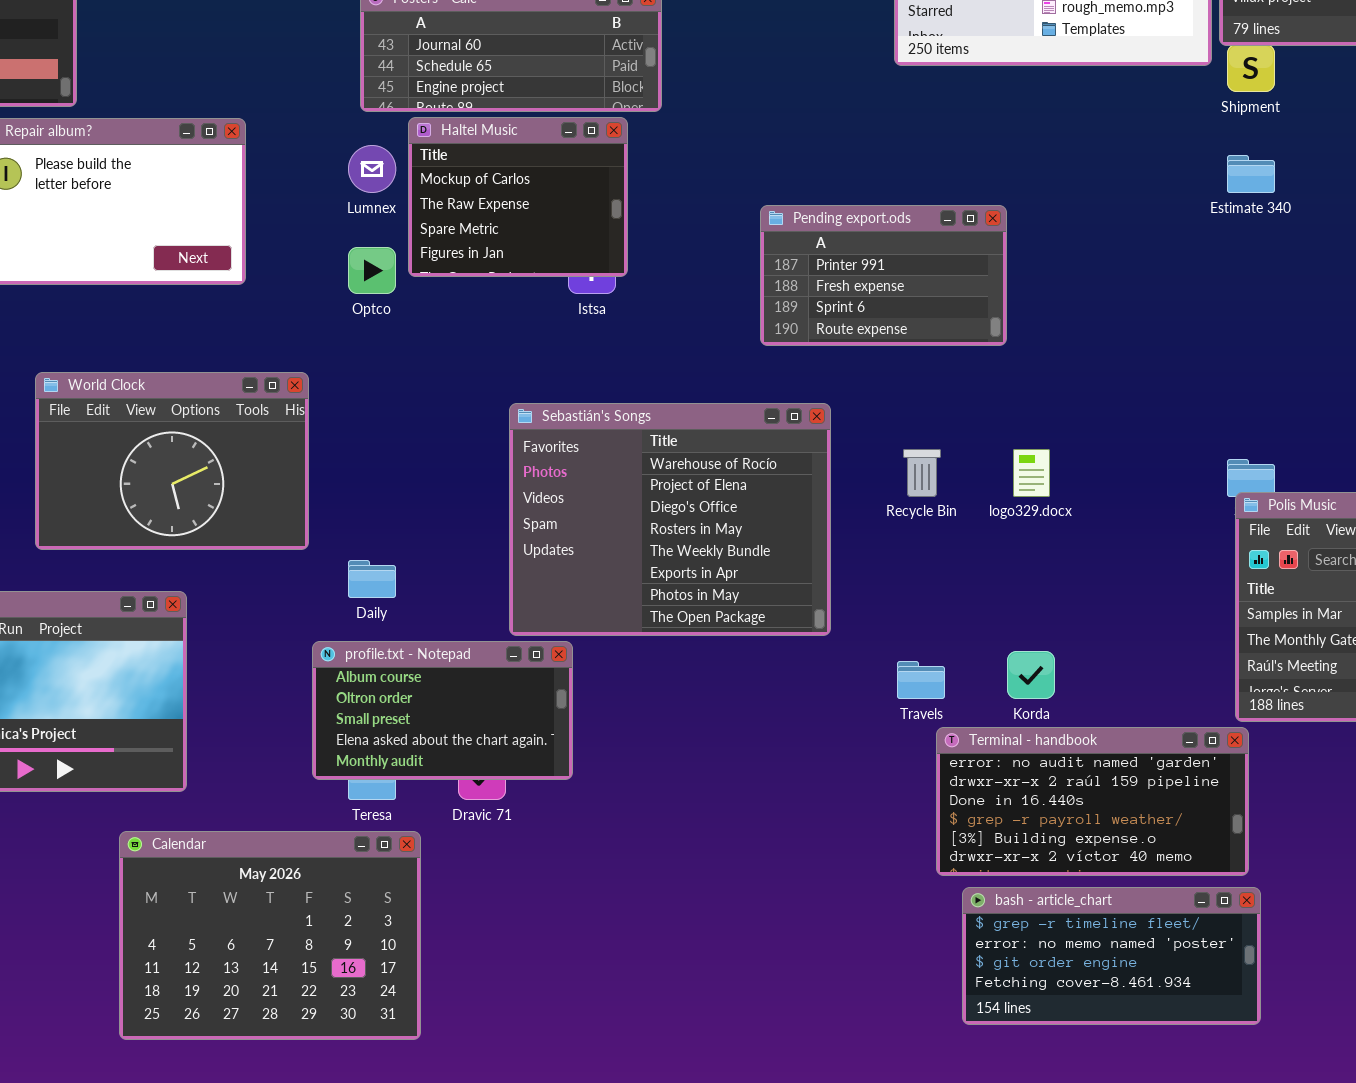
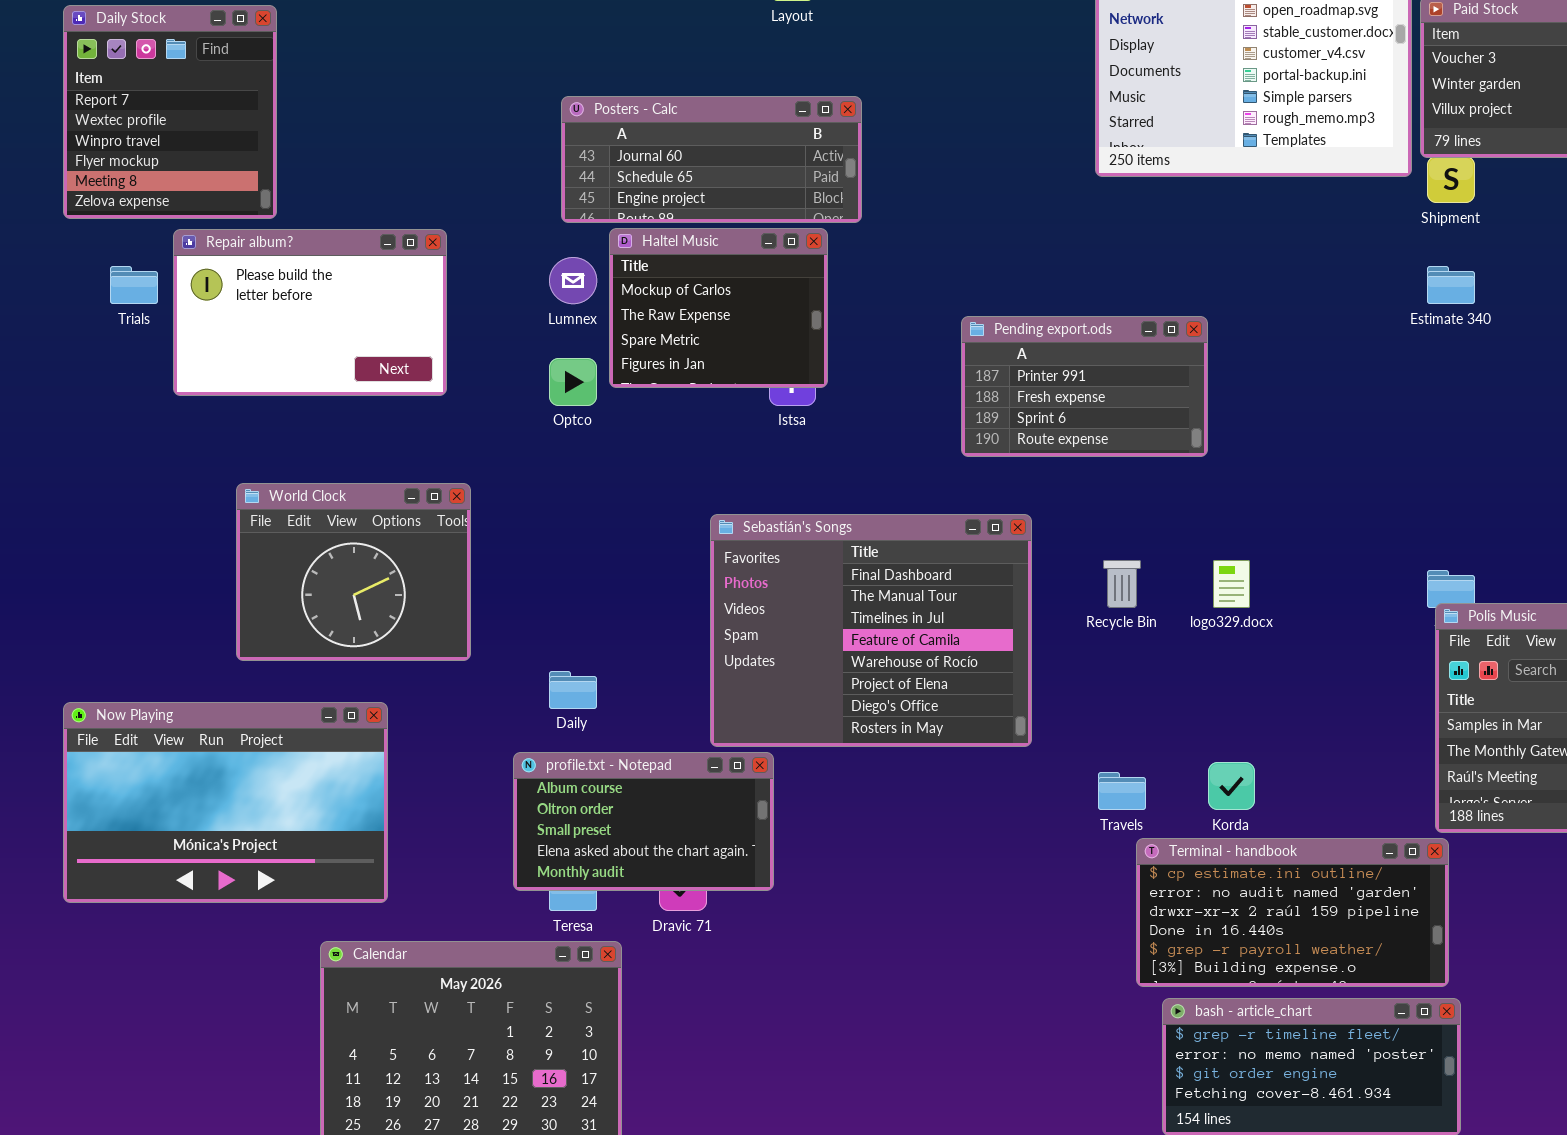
World Clock: [35,372,309,550] -> [236,483,471,661], resized
Sebastián's Songs: [509,403,831,636] -> [710,514,1032,747], scrolled up 4 rows
Terminal - handbook: [936,727,1249,876] -> [1136,838,1449,987], scrolled up 1 row

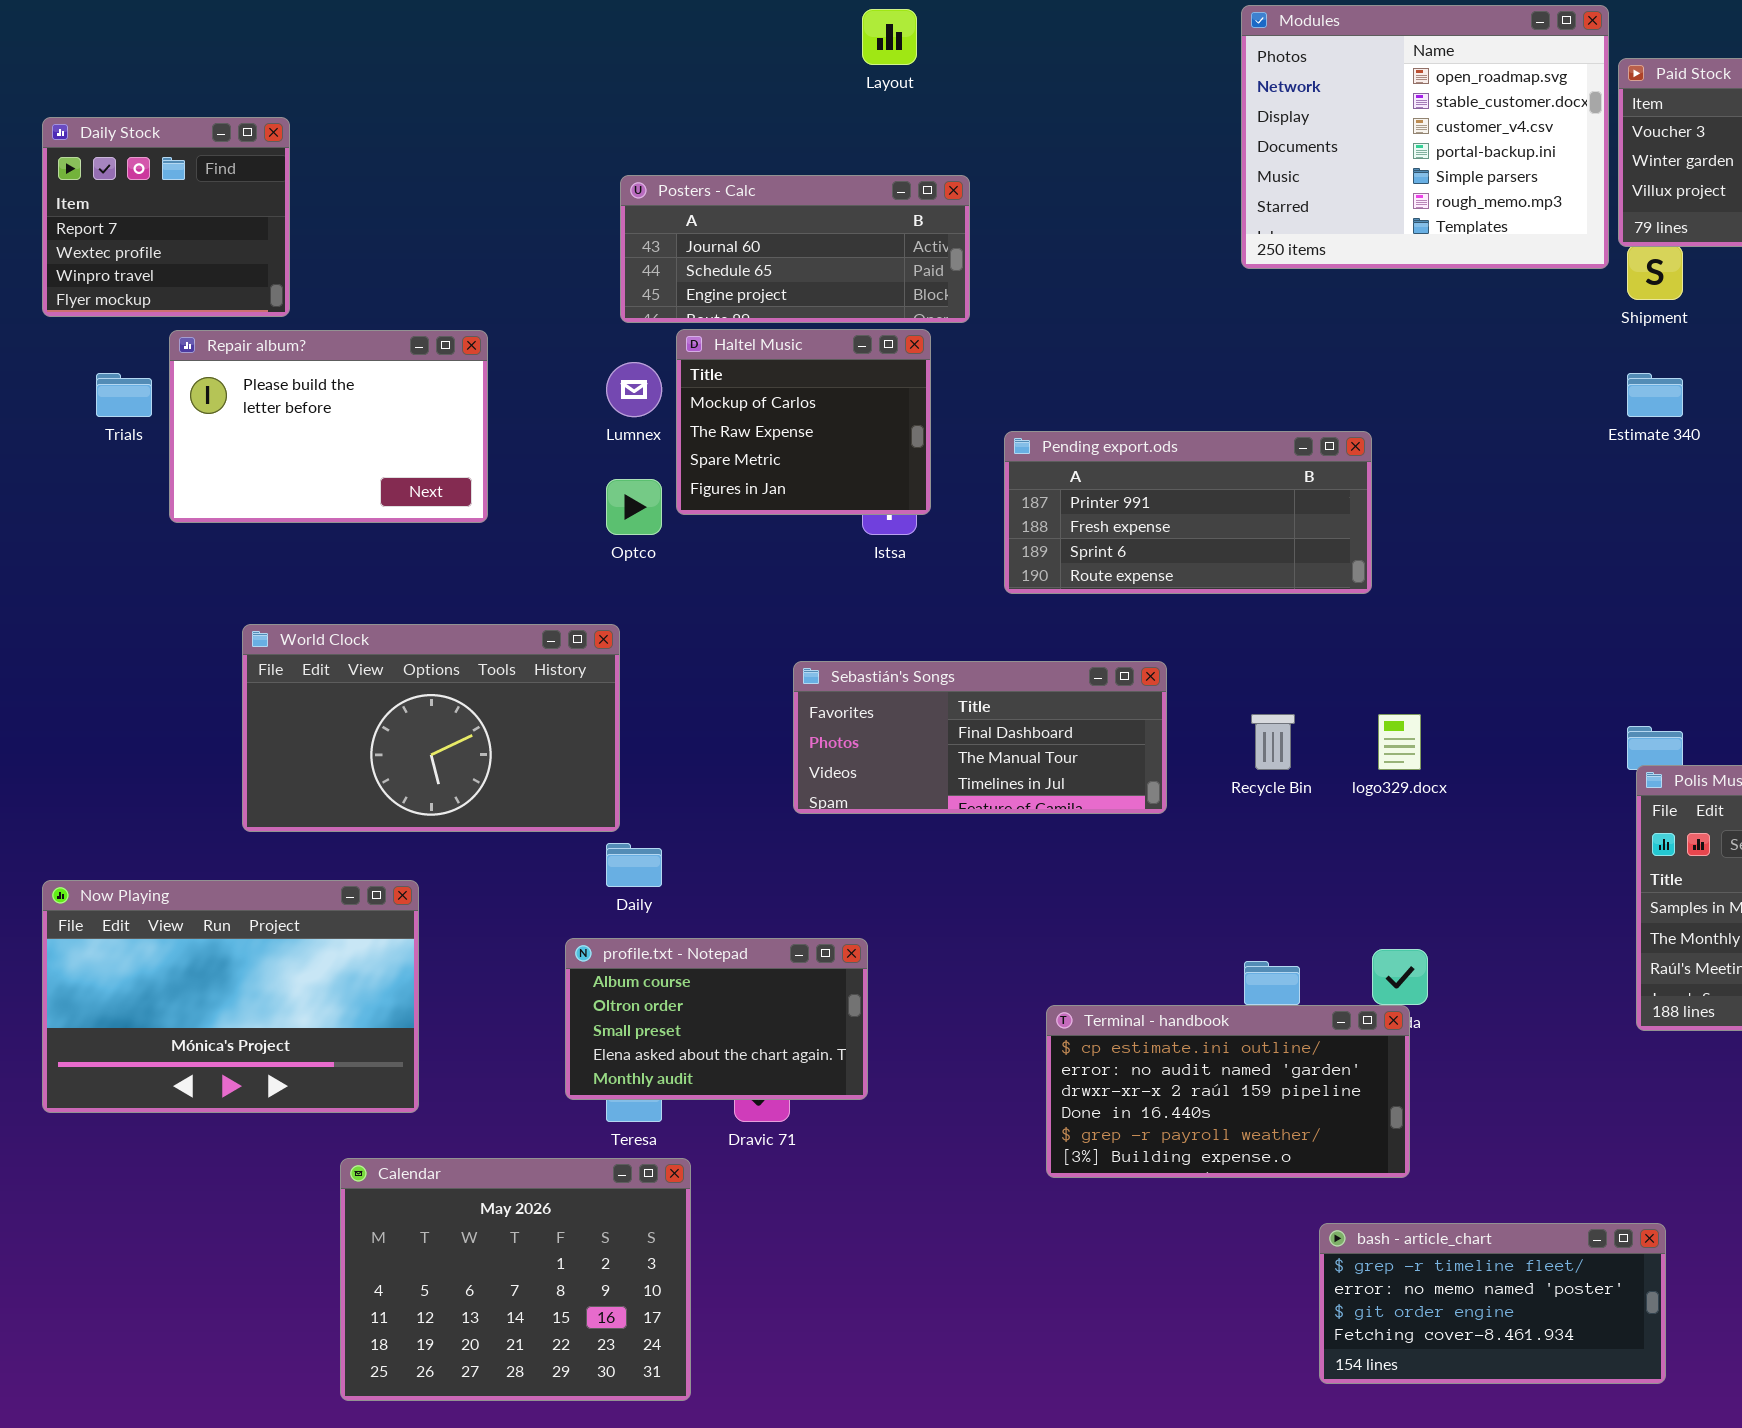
Daily Stock: [63,5,277,219] -> [42,117,290,317], resized
Pending export.ods: [961,316,1208,457] -> [1004,431,1372,594], resized
World Clock: [236,483,471,661] -> [242,624,620,832], resized
Sebastián's Songs: [710,514,1032,747] -> [793,661,1167,814], resized
Terminal - handbook: [1136,838,1449,987] -> [1046,1005,1410,1178], moved

